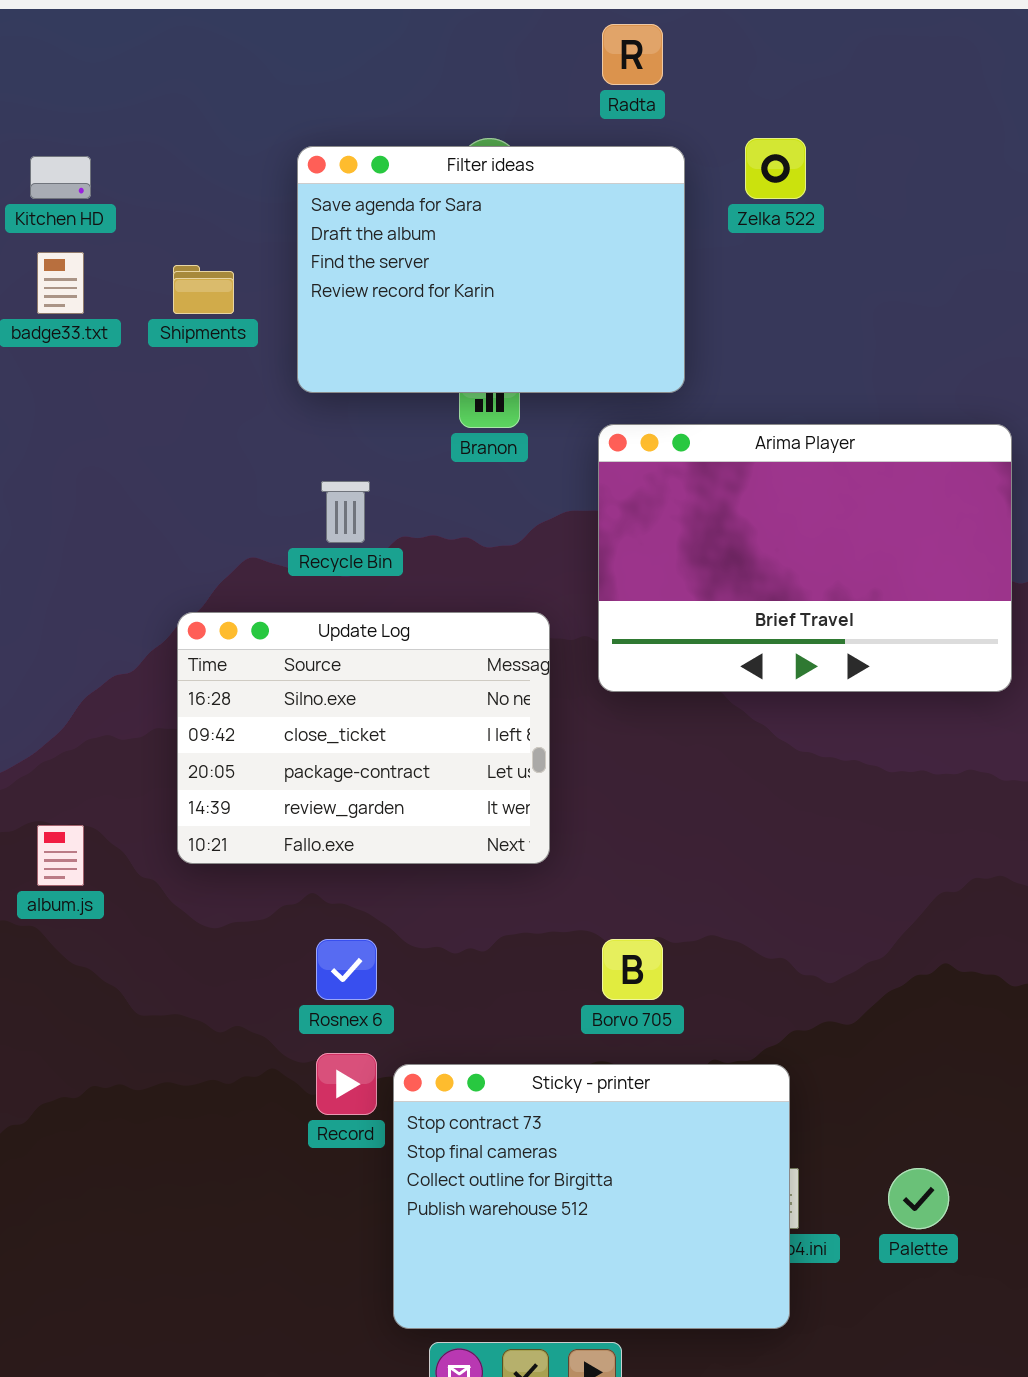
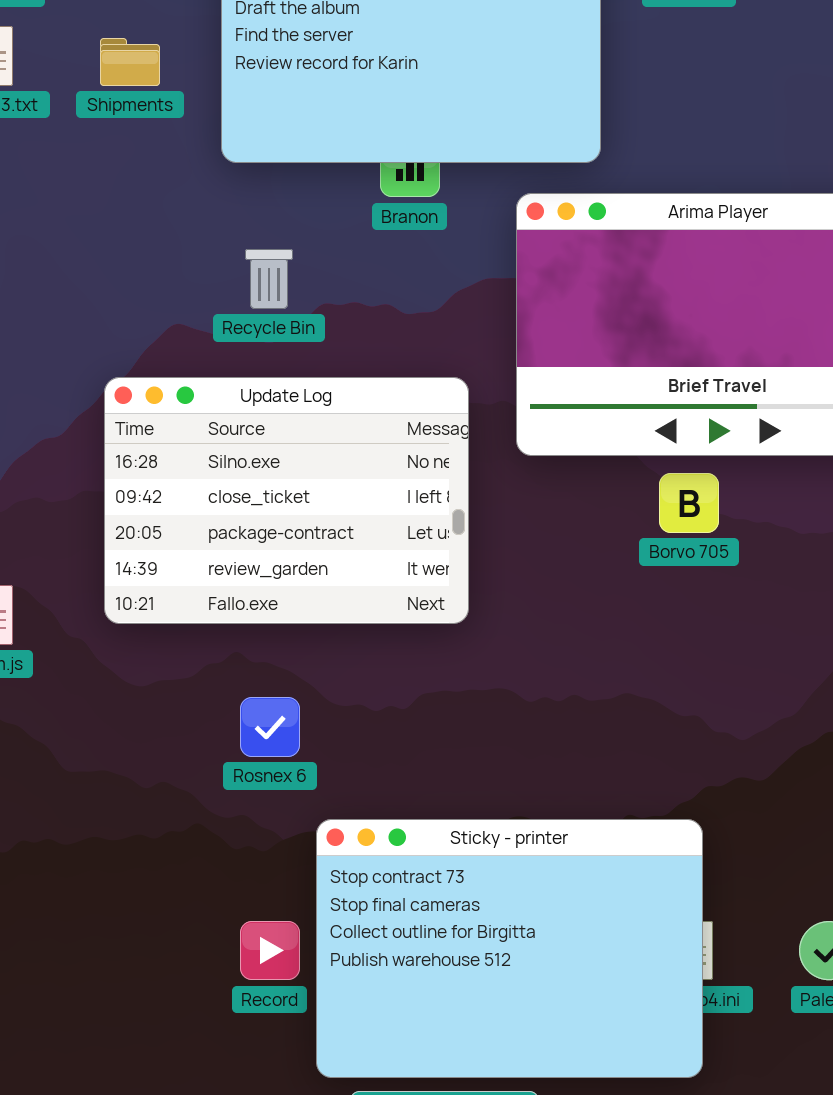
Borvo 705: [602,939,663,1000] -> [659,473,719,533], moved
Record: [316,1053,377,1115] -> [240,921,300,980], moved

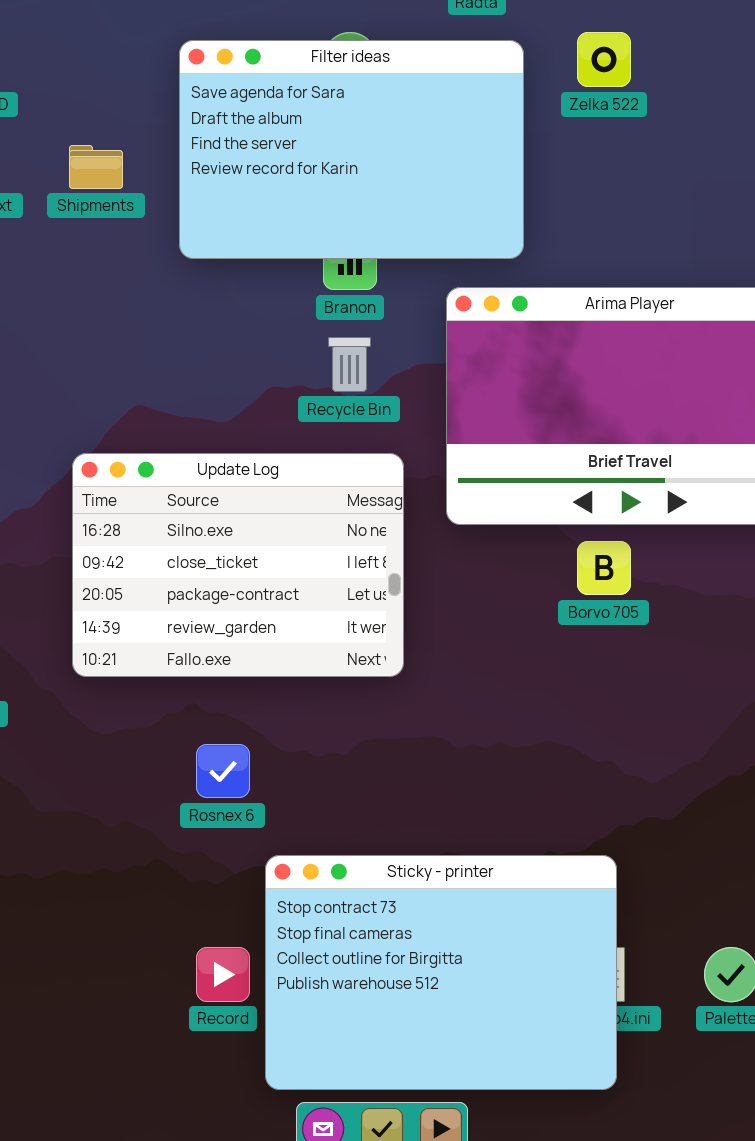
Recycle Bin: [245,249,293,309] -> [328,337,371,392], moved

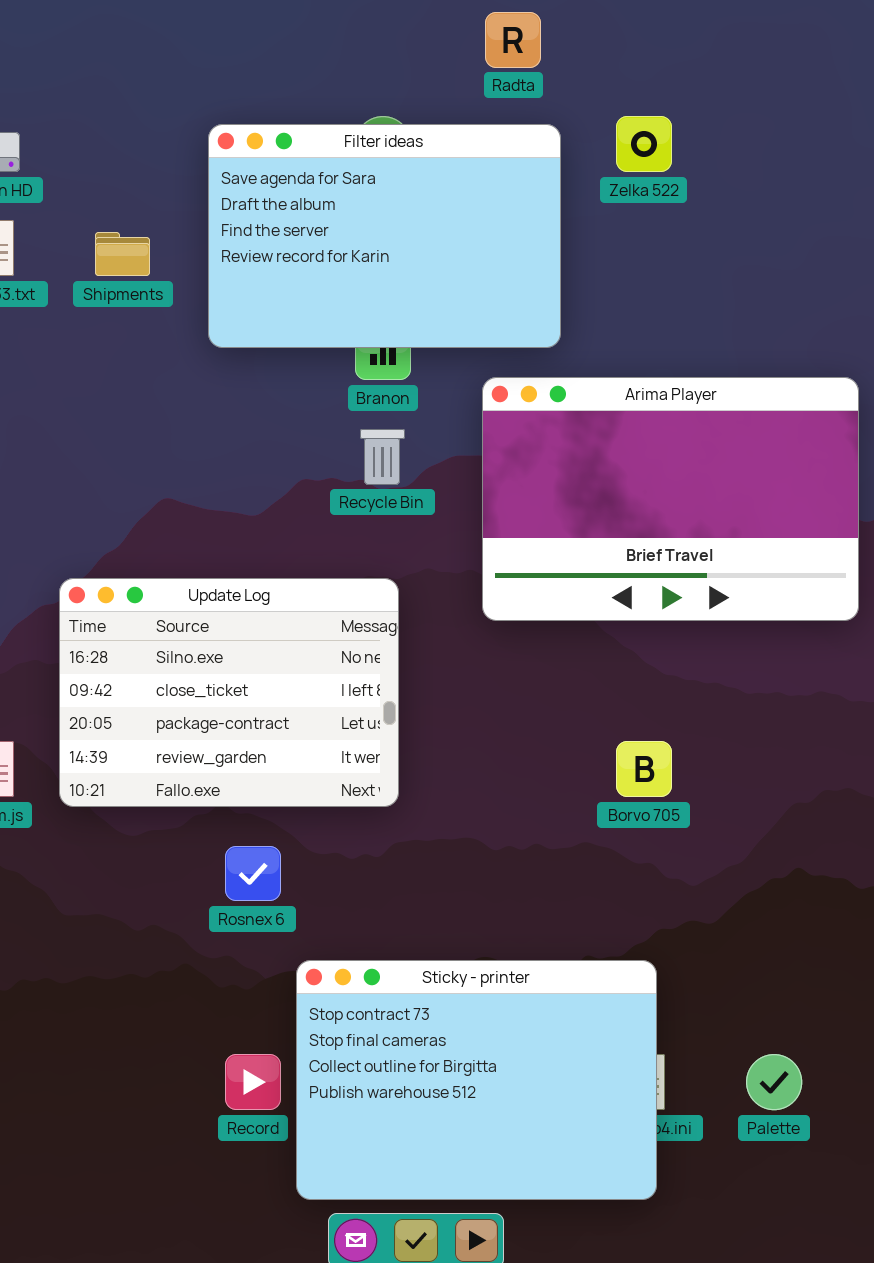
Update Log: [72,453,404,677] -> [59,578,399,807], moved
Borvo 705: [577,541,631,595] -> [616,741,672,797], moved

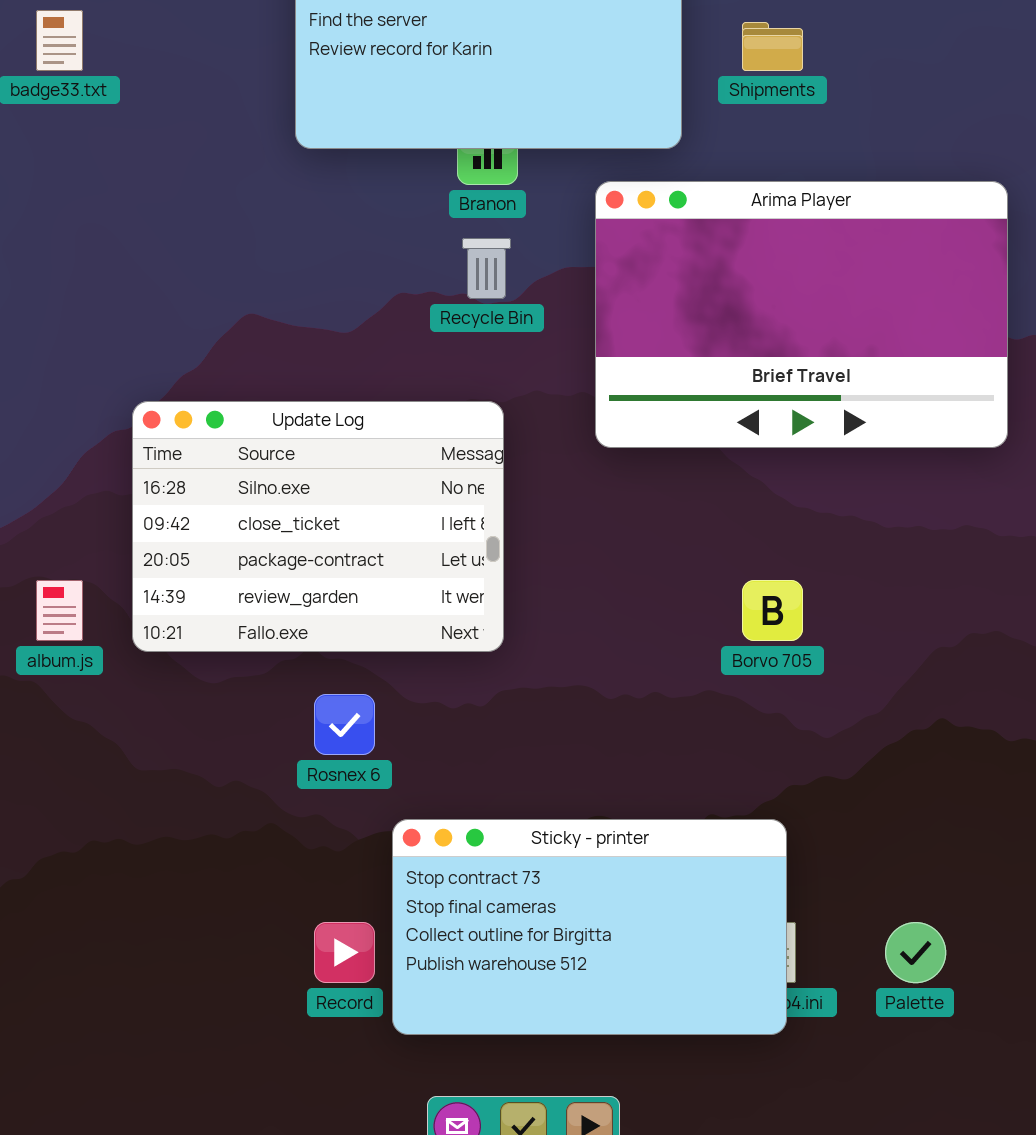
Shipments: [95,232,150,276] -> [742,22,803,71], moved
Sticky - printer: [296,960,657,1200] -> [392,819,787,1035], resized

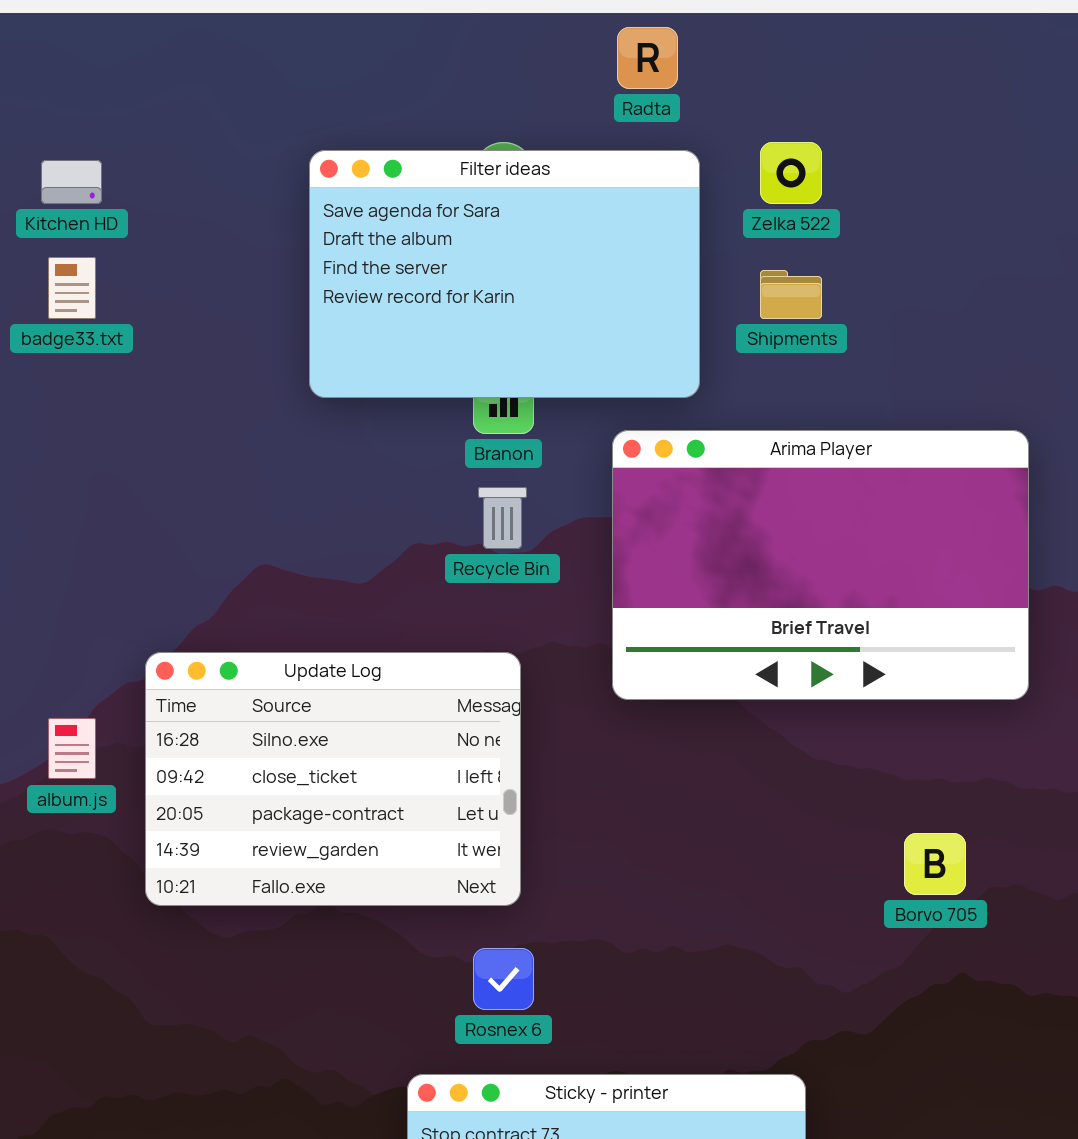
album.js: [36,580,83,641] -> [48,718,96,779], moved
Borvo 705: [742,580,803,641] -> [904,833,966,895], moved
Rosnex 6: [314,694,375,755] -> [473,948,534,1010], moved

